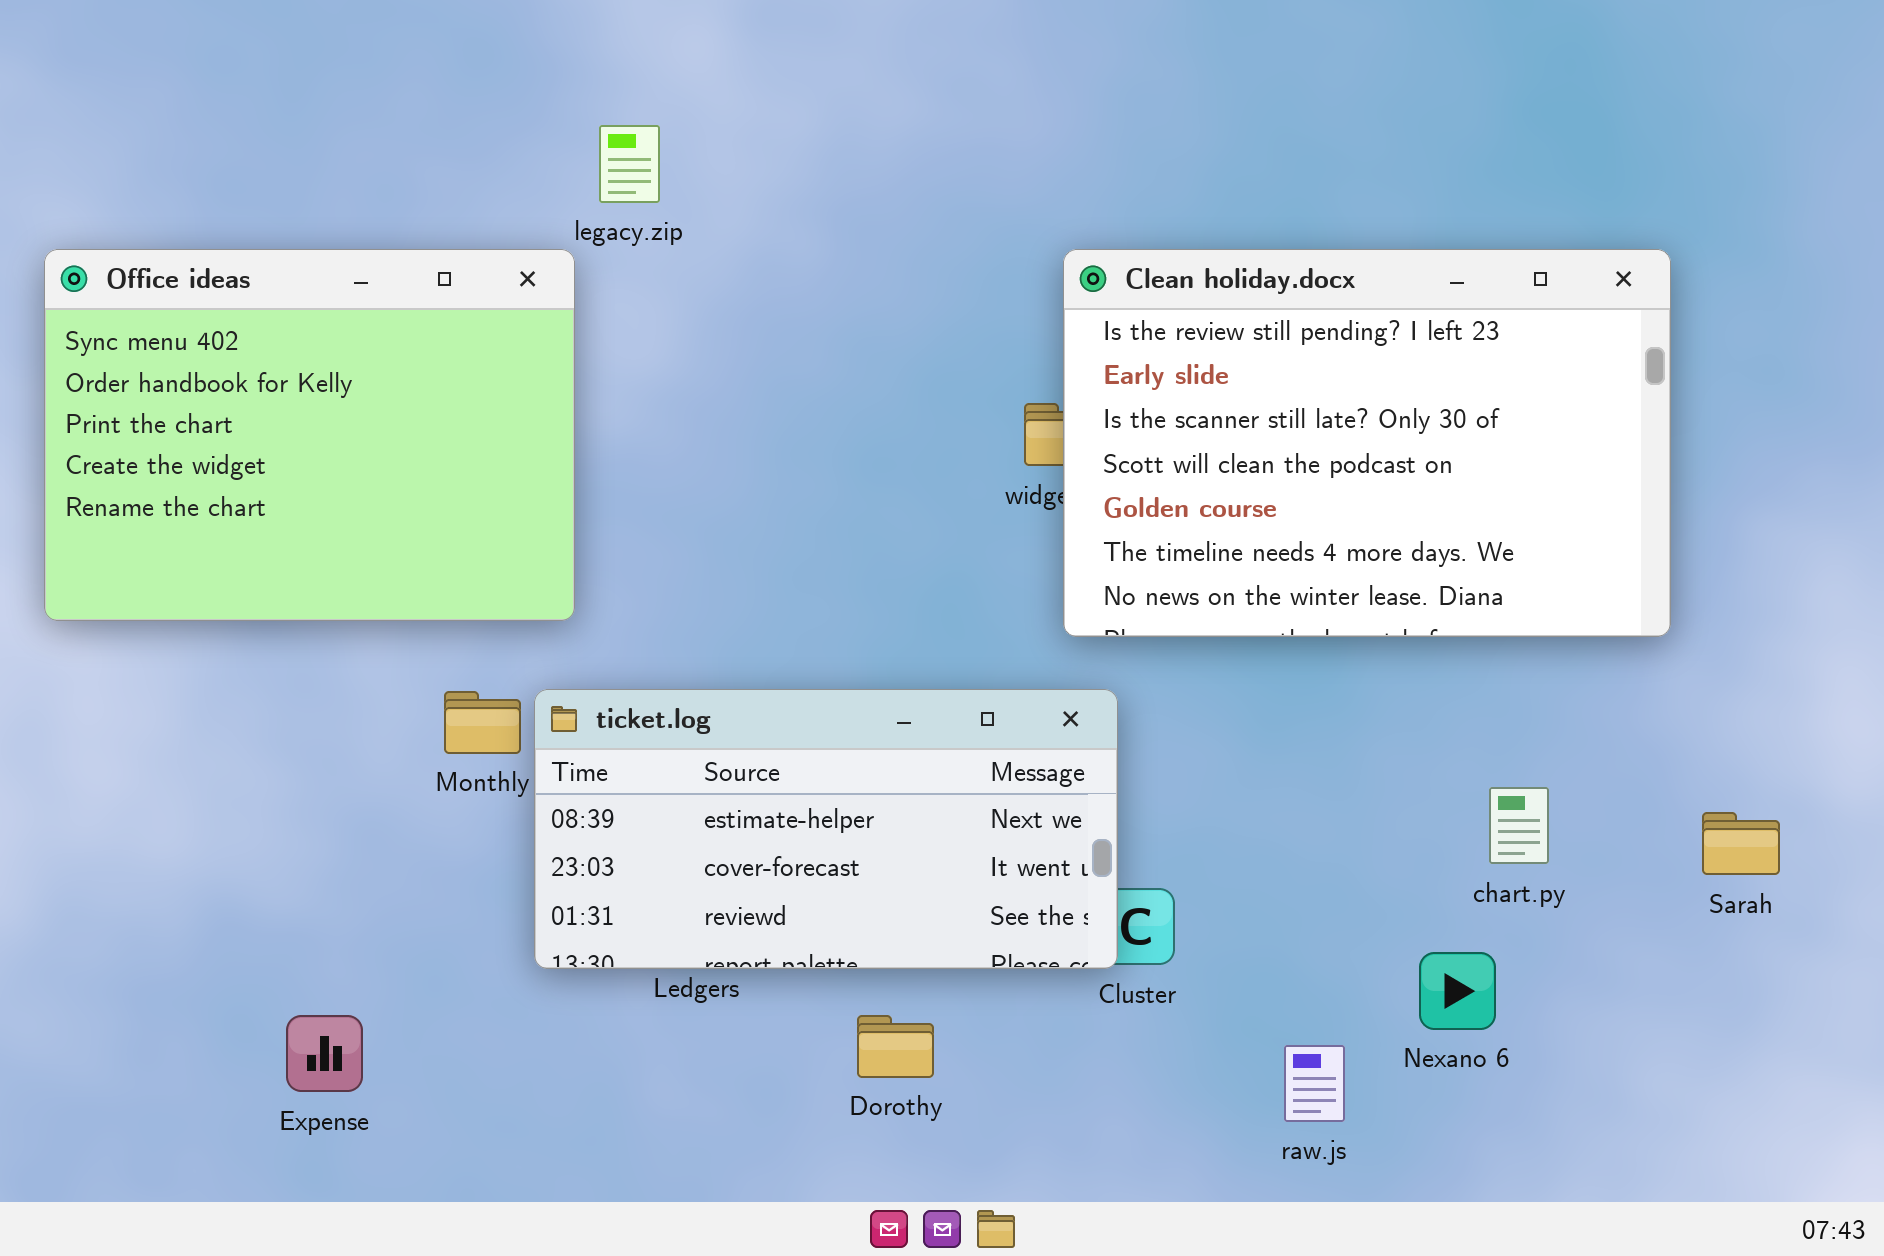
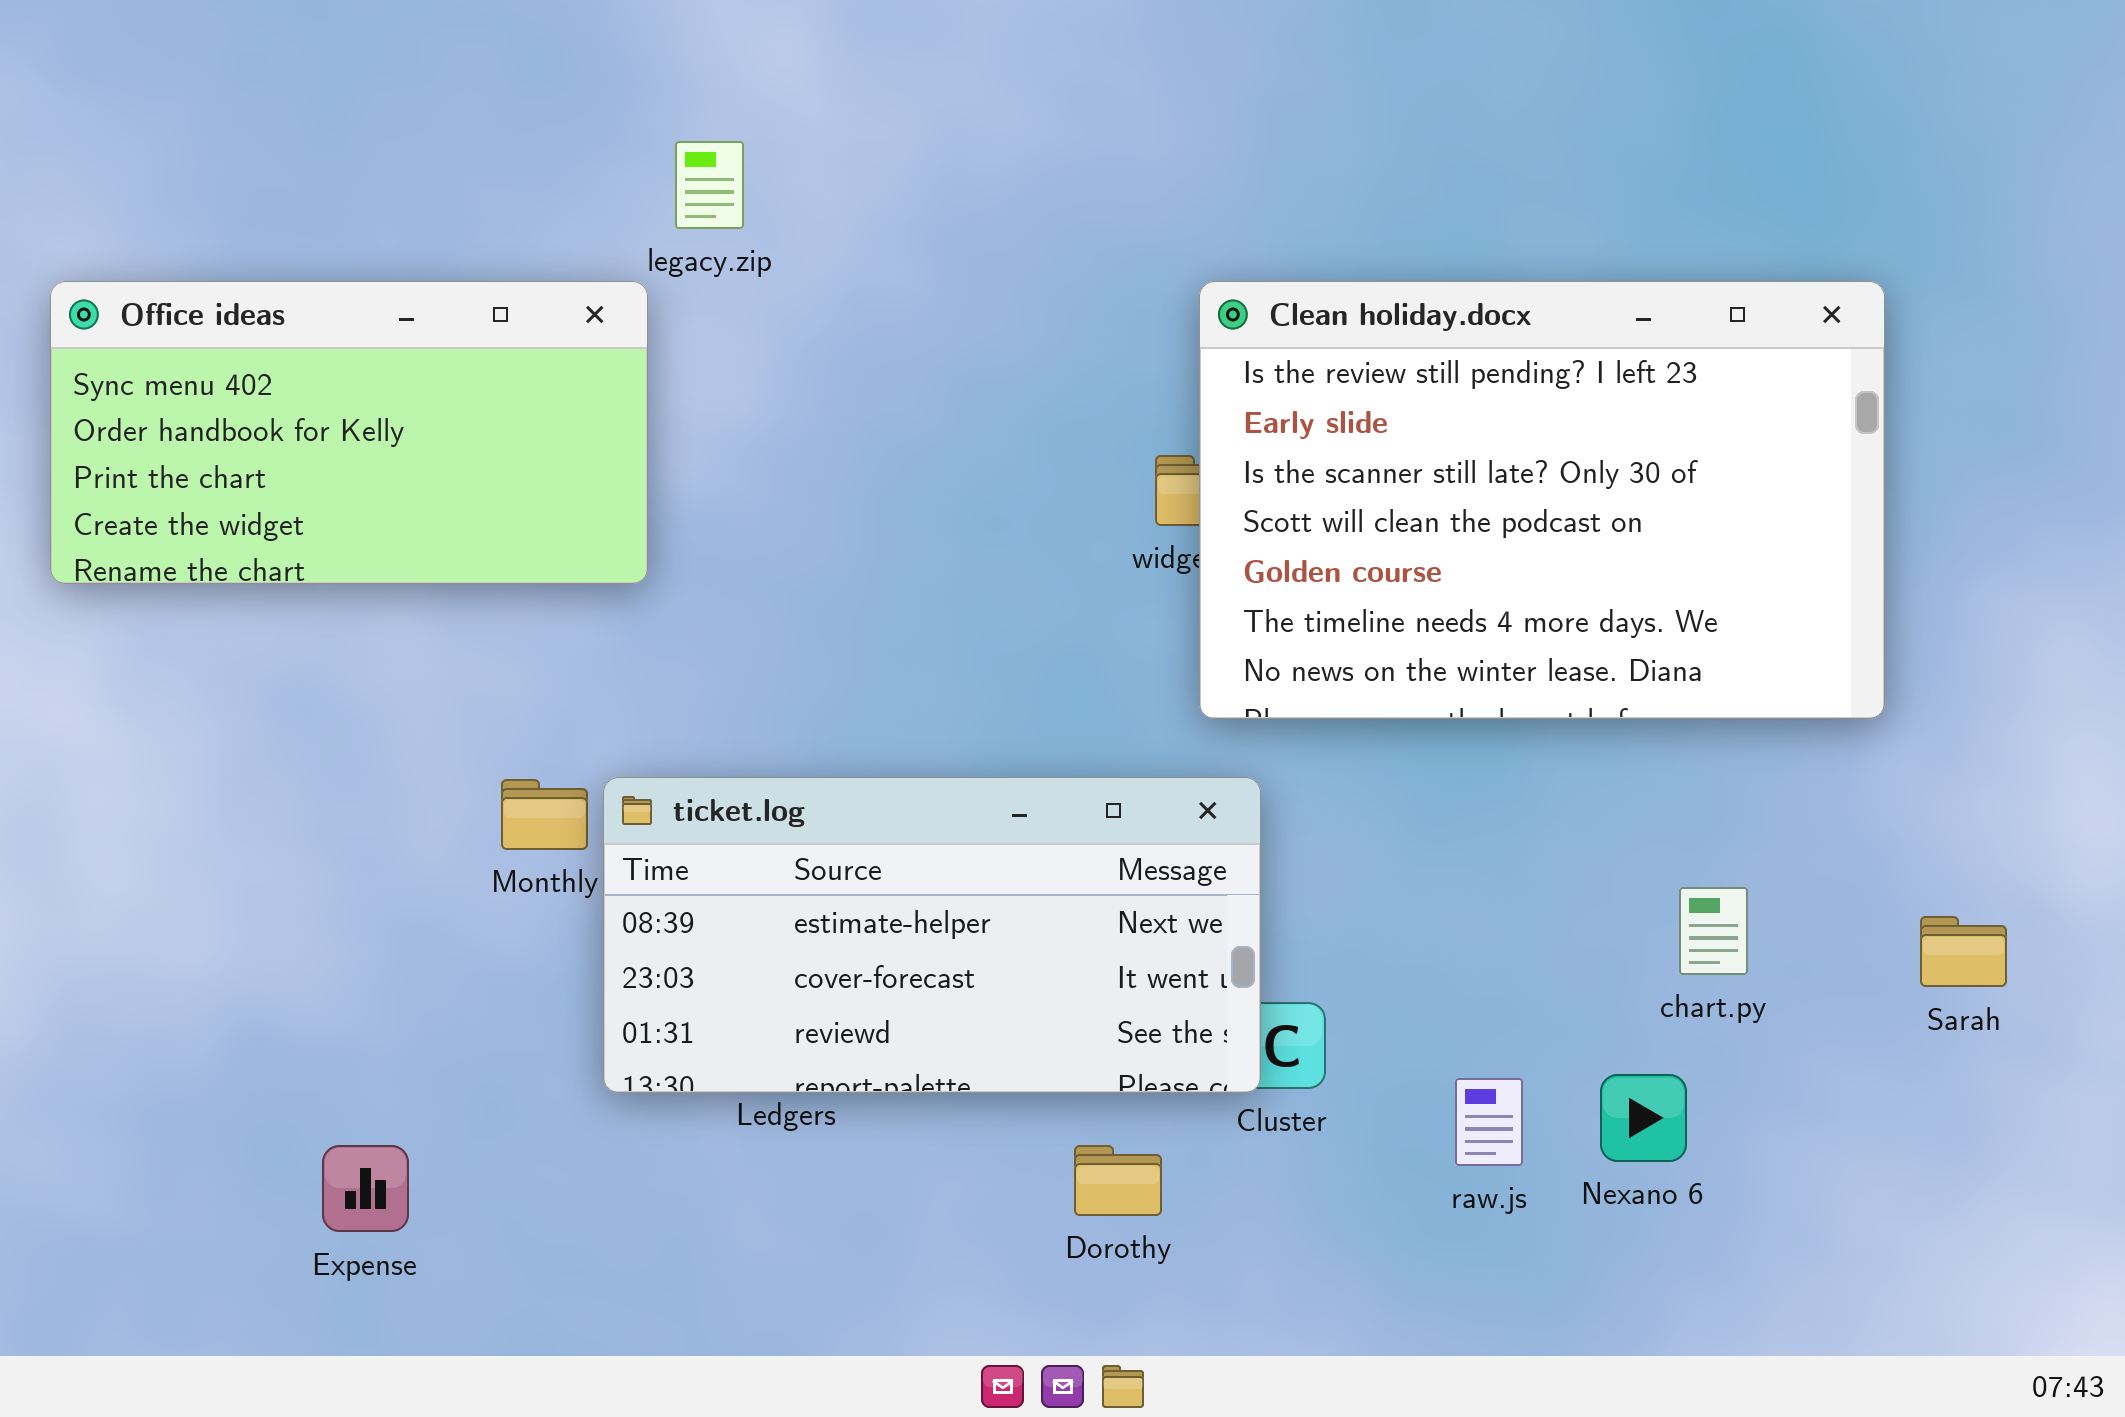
Office ideas: [44,249,575,621] -> [50,281,648,584], resized
Dorothy: [857,1015,934,1078] -> [1074,1145,1162,1216], moved
raw.js: [1284,1045,1345,1122] -> [1455,1078,1523,1166], moved

